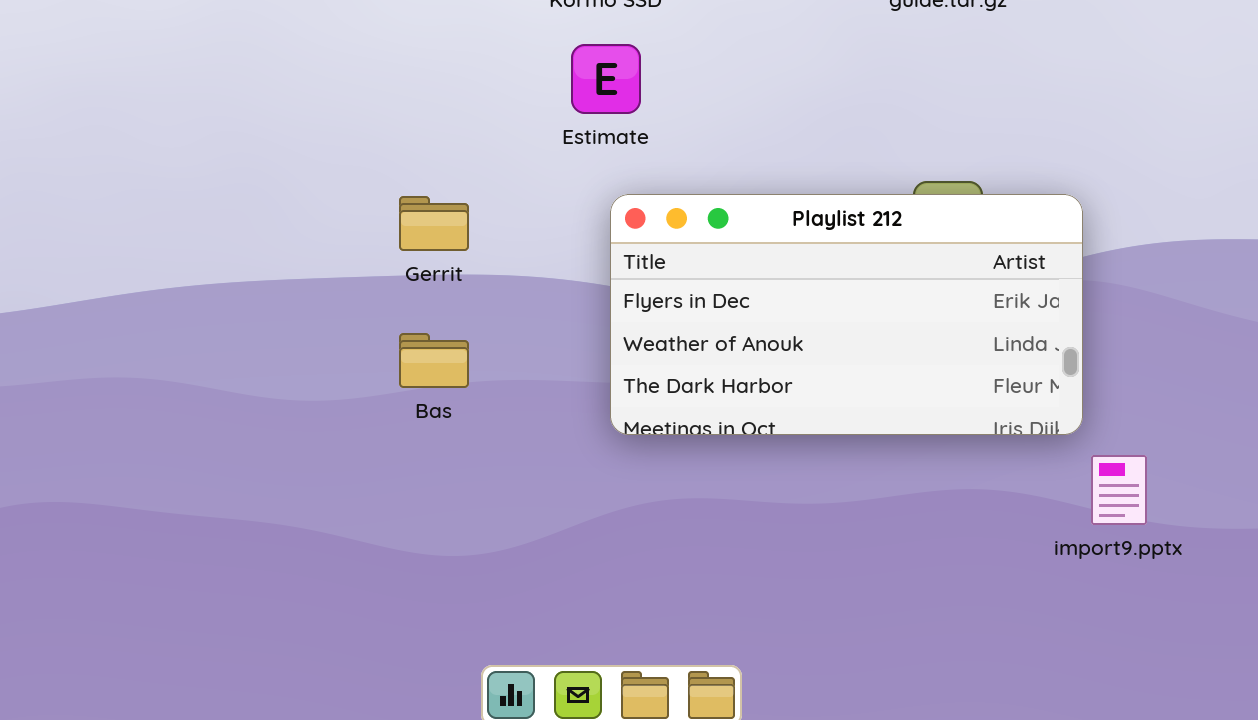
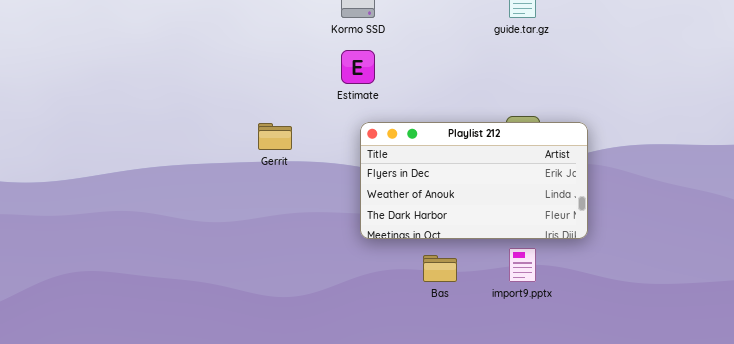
Bas: [399,333,469,388] -> [423,255,457,282], moved
import9.pptx: [1091,455,1147,525] -> [509,248,536,282], moved

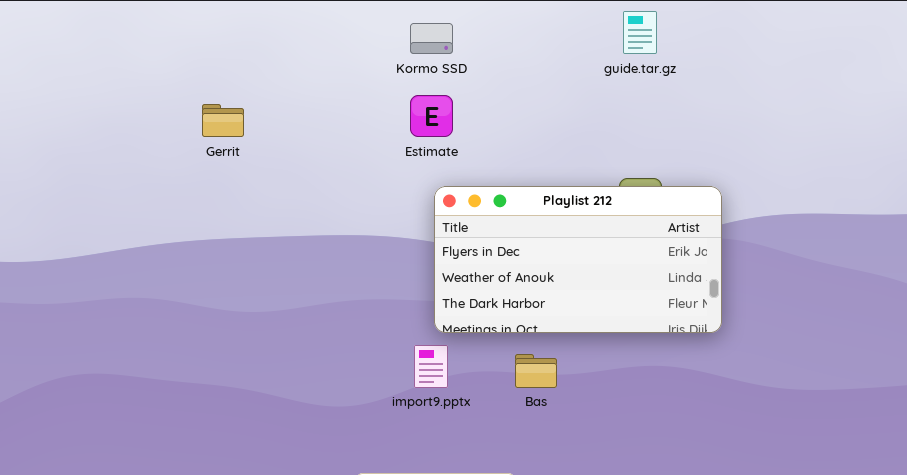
Gerrit: [258,123,292,150] -> [202,104,244,137], moved
import9.pptx: [509,248,536,282] -> [414,345,448,388], moved

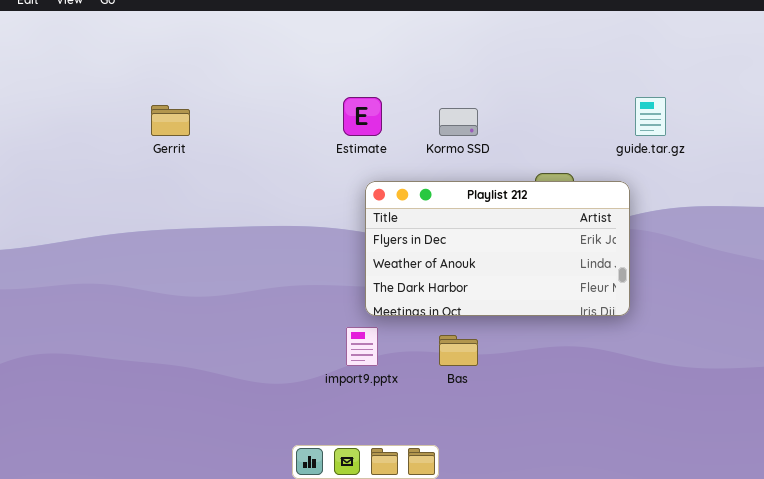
guide.tar.gz: [623,11,657,54] -> [635,97,666,136], moved
Kormo SSD: [410,23,453,54] -> [439,108,478,136], moved

